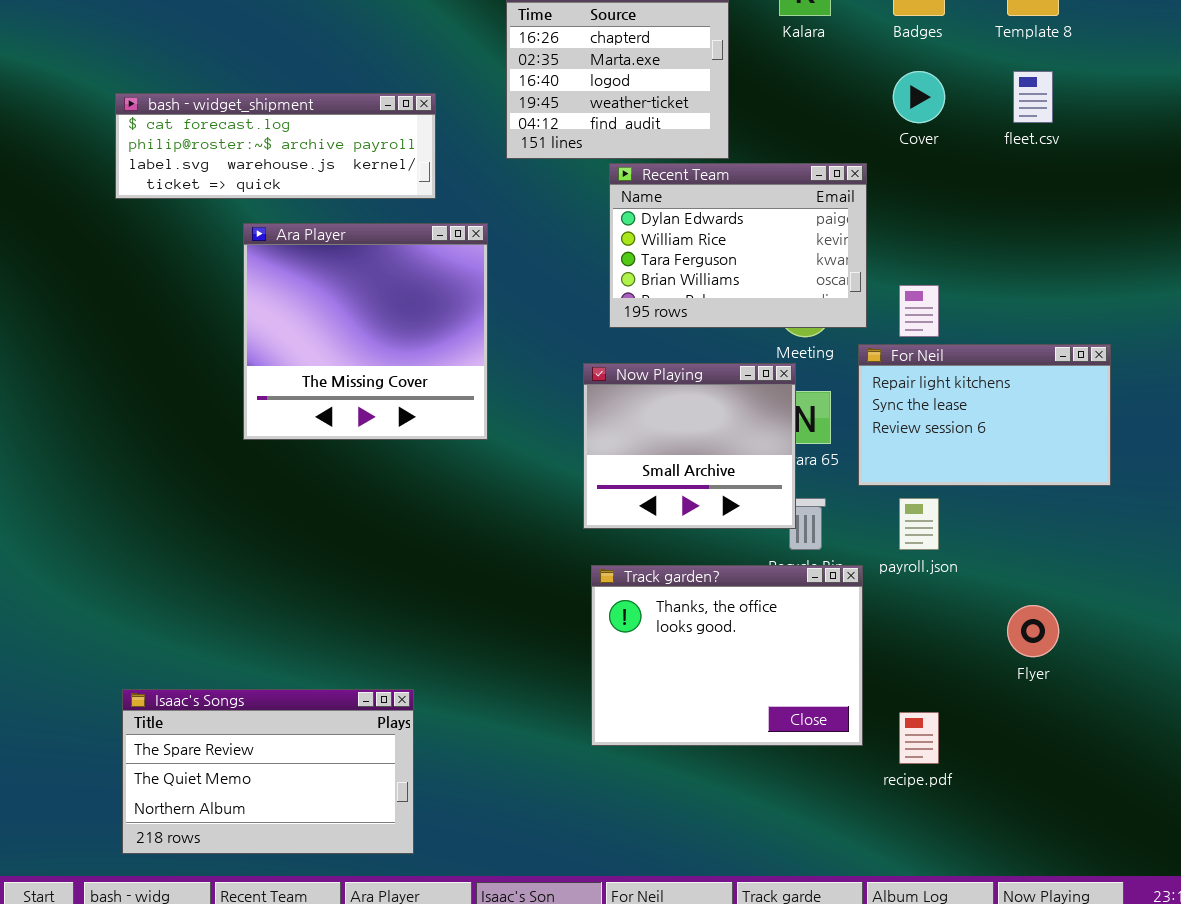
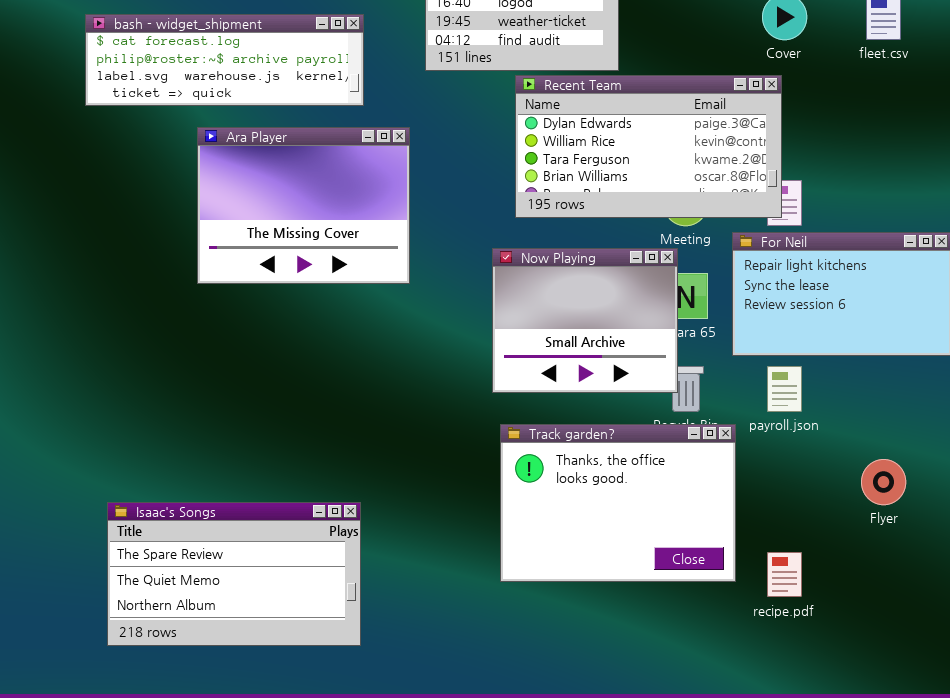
Recent Team: [609,163,867,328] -> [515,75,782,218], resized
Ara Player: [243,223,488,440] -> [197,127,410,284], resized
Isaac's Songs: [122,689,414,854] -> [107,502,361,646], moved

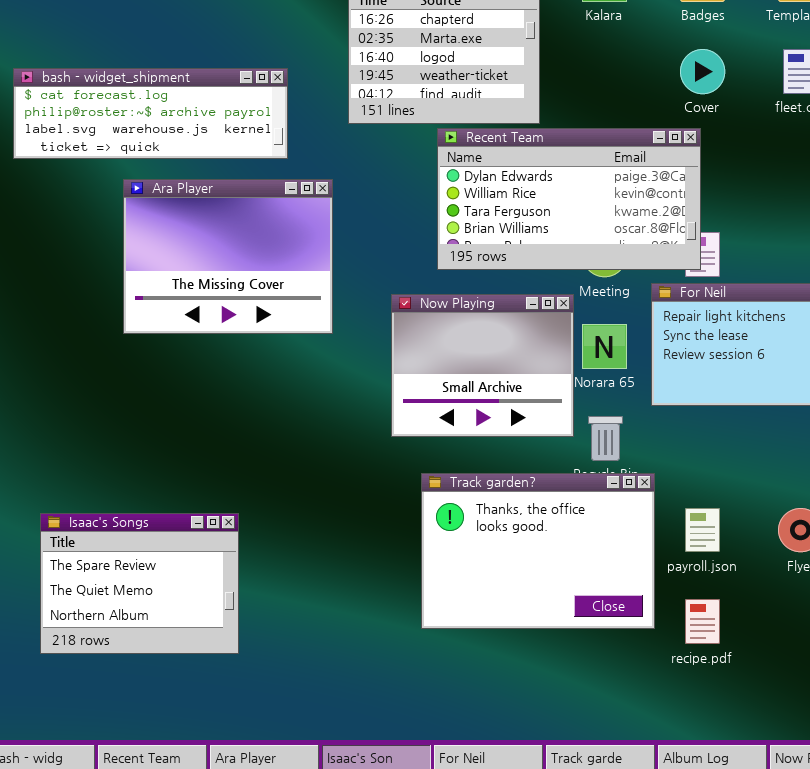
Now Playing: [492,248,678,393] -> [391,294,574,437], moved
payroll.json: [767,366,802,412] -> [685,508,720,552], moved
Isaac's Songs: [107,502,361,646] -> [40,513,239,654], moved, resized

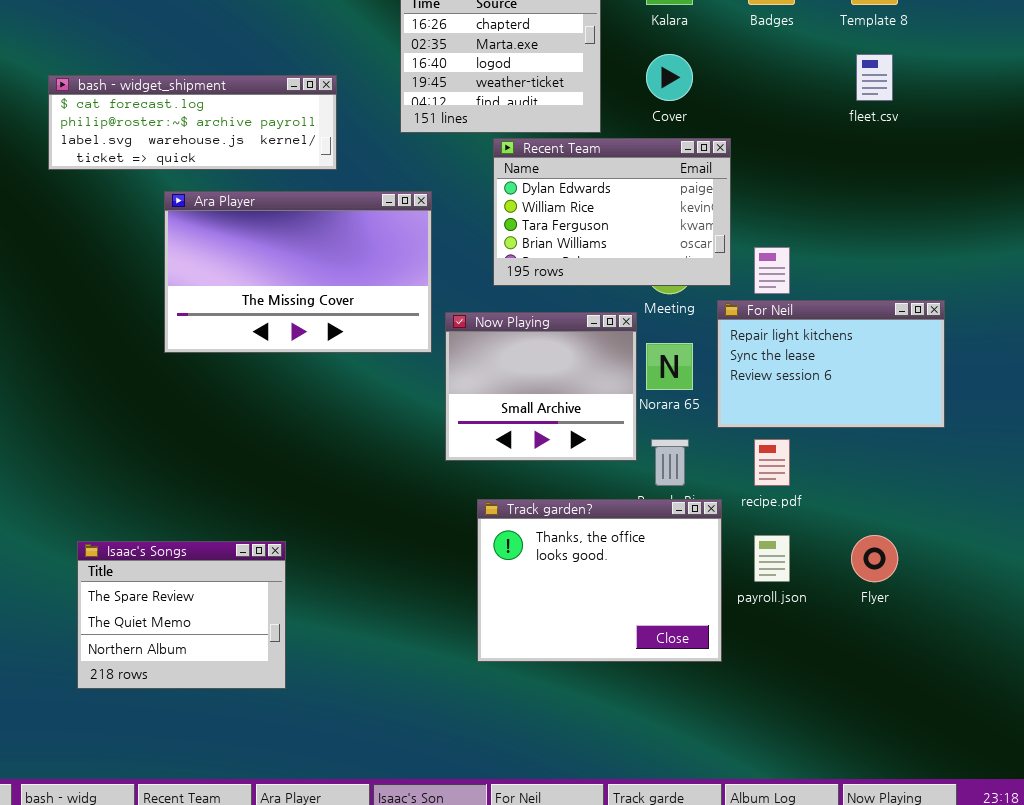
Cover: [680,49,725,94] -> [646,54,693,101], moved
Recent Team: [437,128,701,270] -> [493,138,731,286], resized
Ara Player: [123,179,333,334] -> [164,191,432,353], resized
recipe.pdf: [685,599,720,644] -> [754,439,790,486], moved

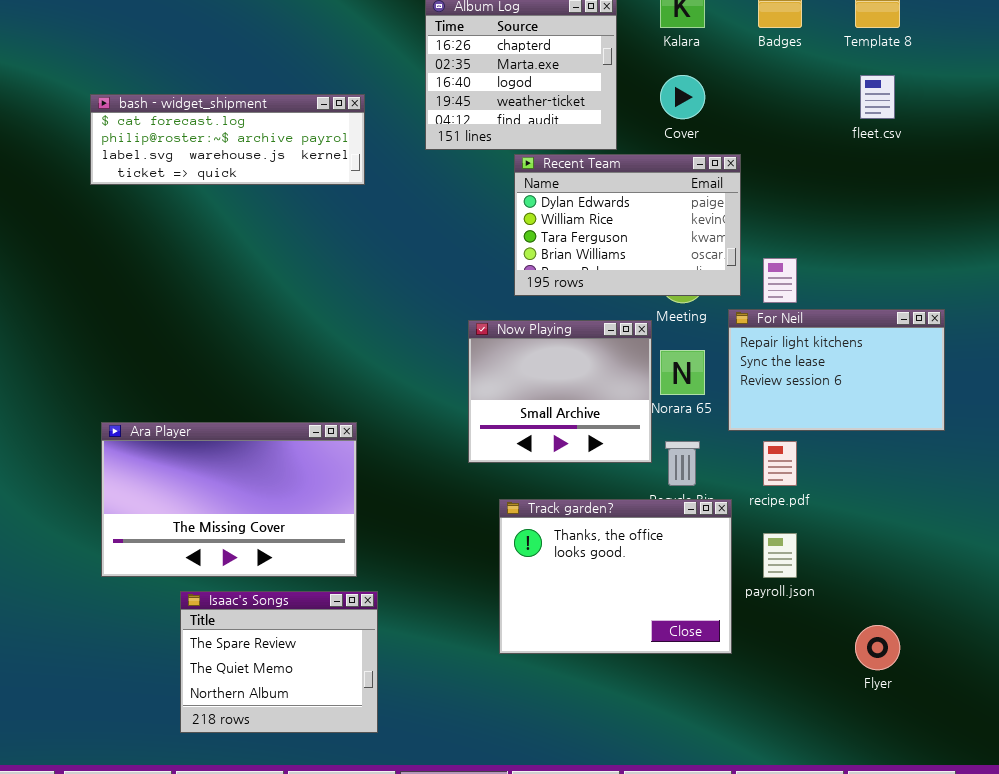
Ara Player: [164,191,432,353] -> [101,422,357,577], moved
Flyer: [851,535,898,582] -> [855,625,900,670], moved
Isaac's Songs: [77,541,286,689] -> [180,591,378,733], moved

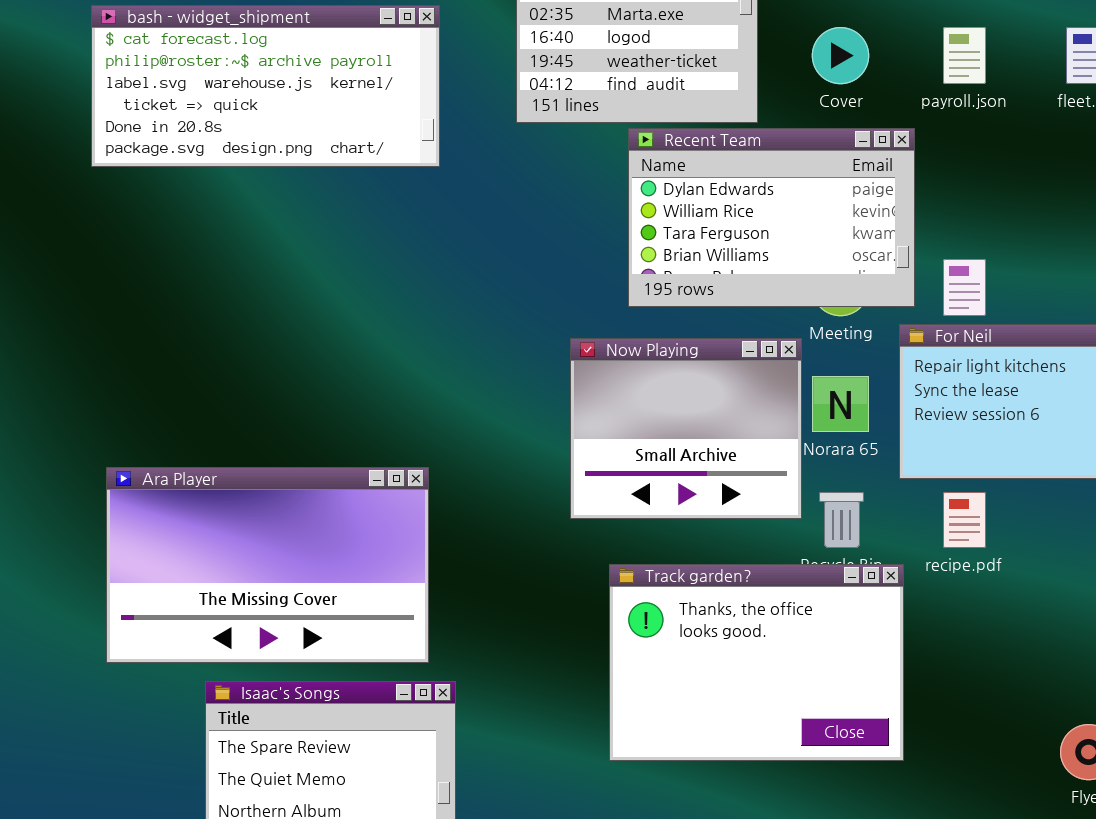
bash - widget_shipment: [90,94,365,185] -> [91,5,440,167], resized
payroll.json: [763,533,797,578] -> [943,27,986,84], moved

